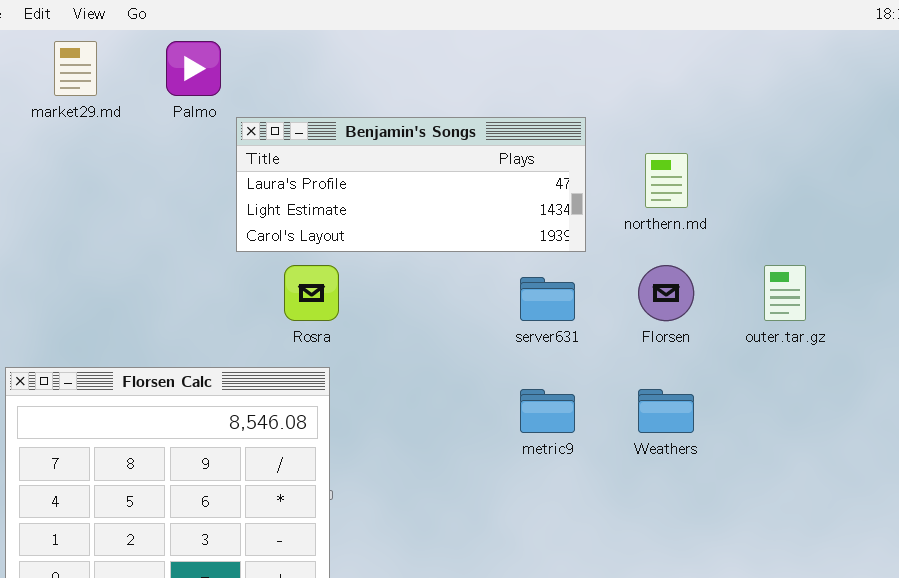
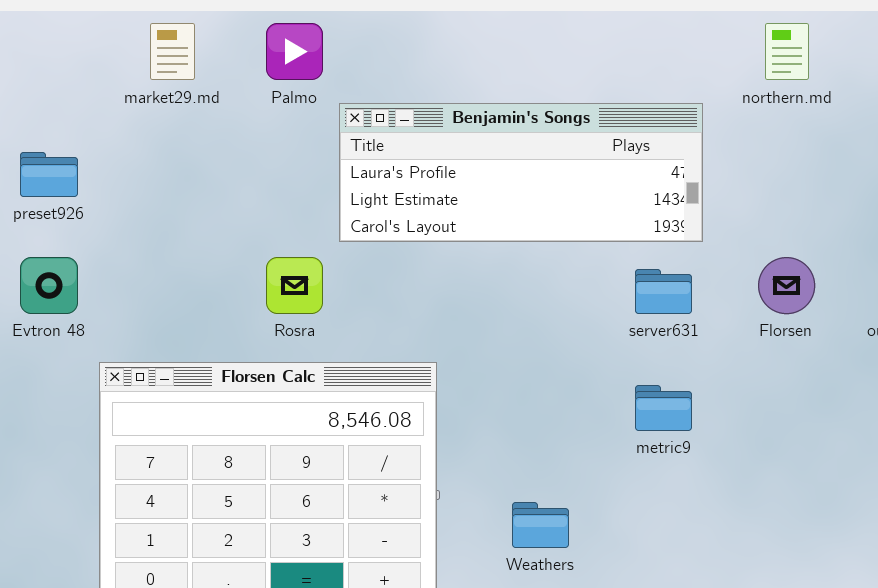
northern.md: [645,153,688,208] -> [765,23,809,80], moved
Rosra: [284,265,339,321] -> [266,257,323,314], moved
Weathers: [638,389,694,433] -> [512,502,569,548], moved

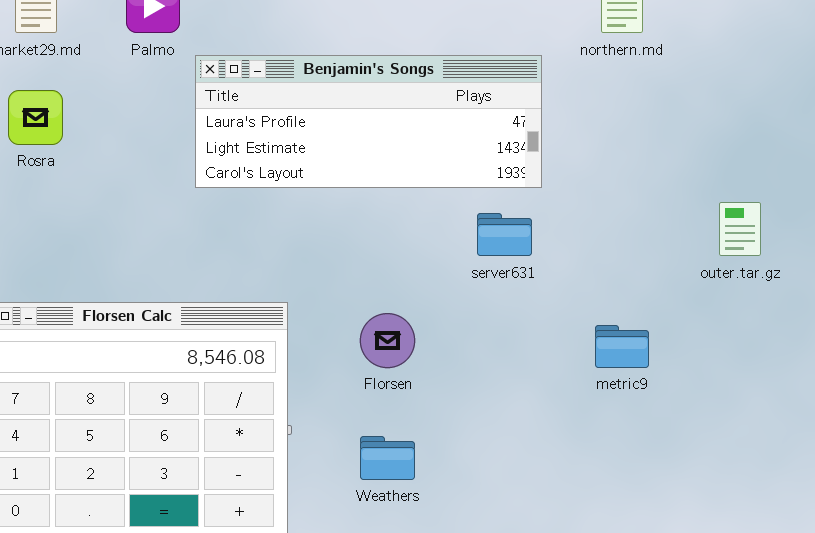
Rosra: [266,257,323,314] -> [8,90,63,145], moved
Florsen: [758,257,815,314] -> [360,313,415,368], moved
metric9: [635,385,692,431] -> [595,325,649,368], moved

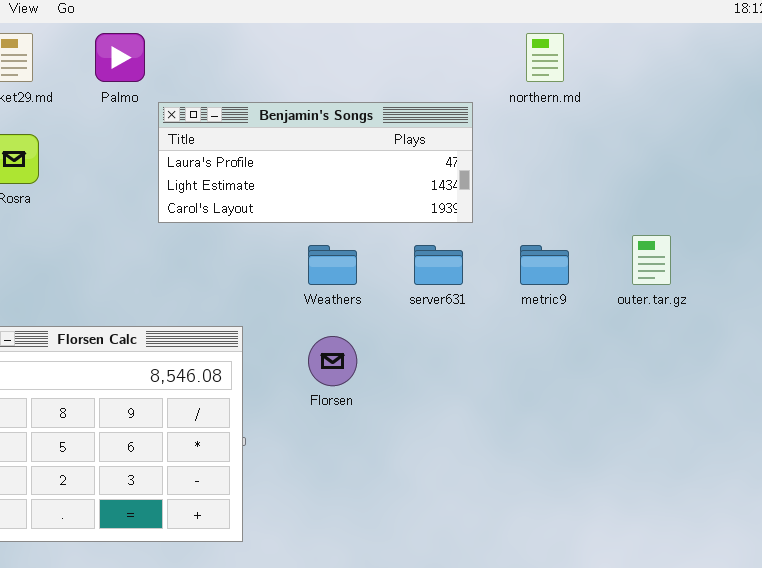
metric9: [595,325,649,368] -> [520,245,569,285], moved
Weathers: [360,436,415,480] -> [308,245,357,285], moved

